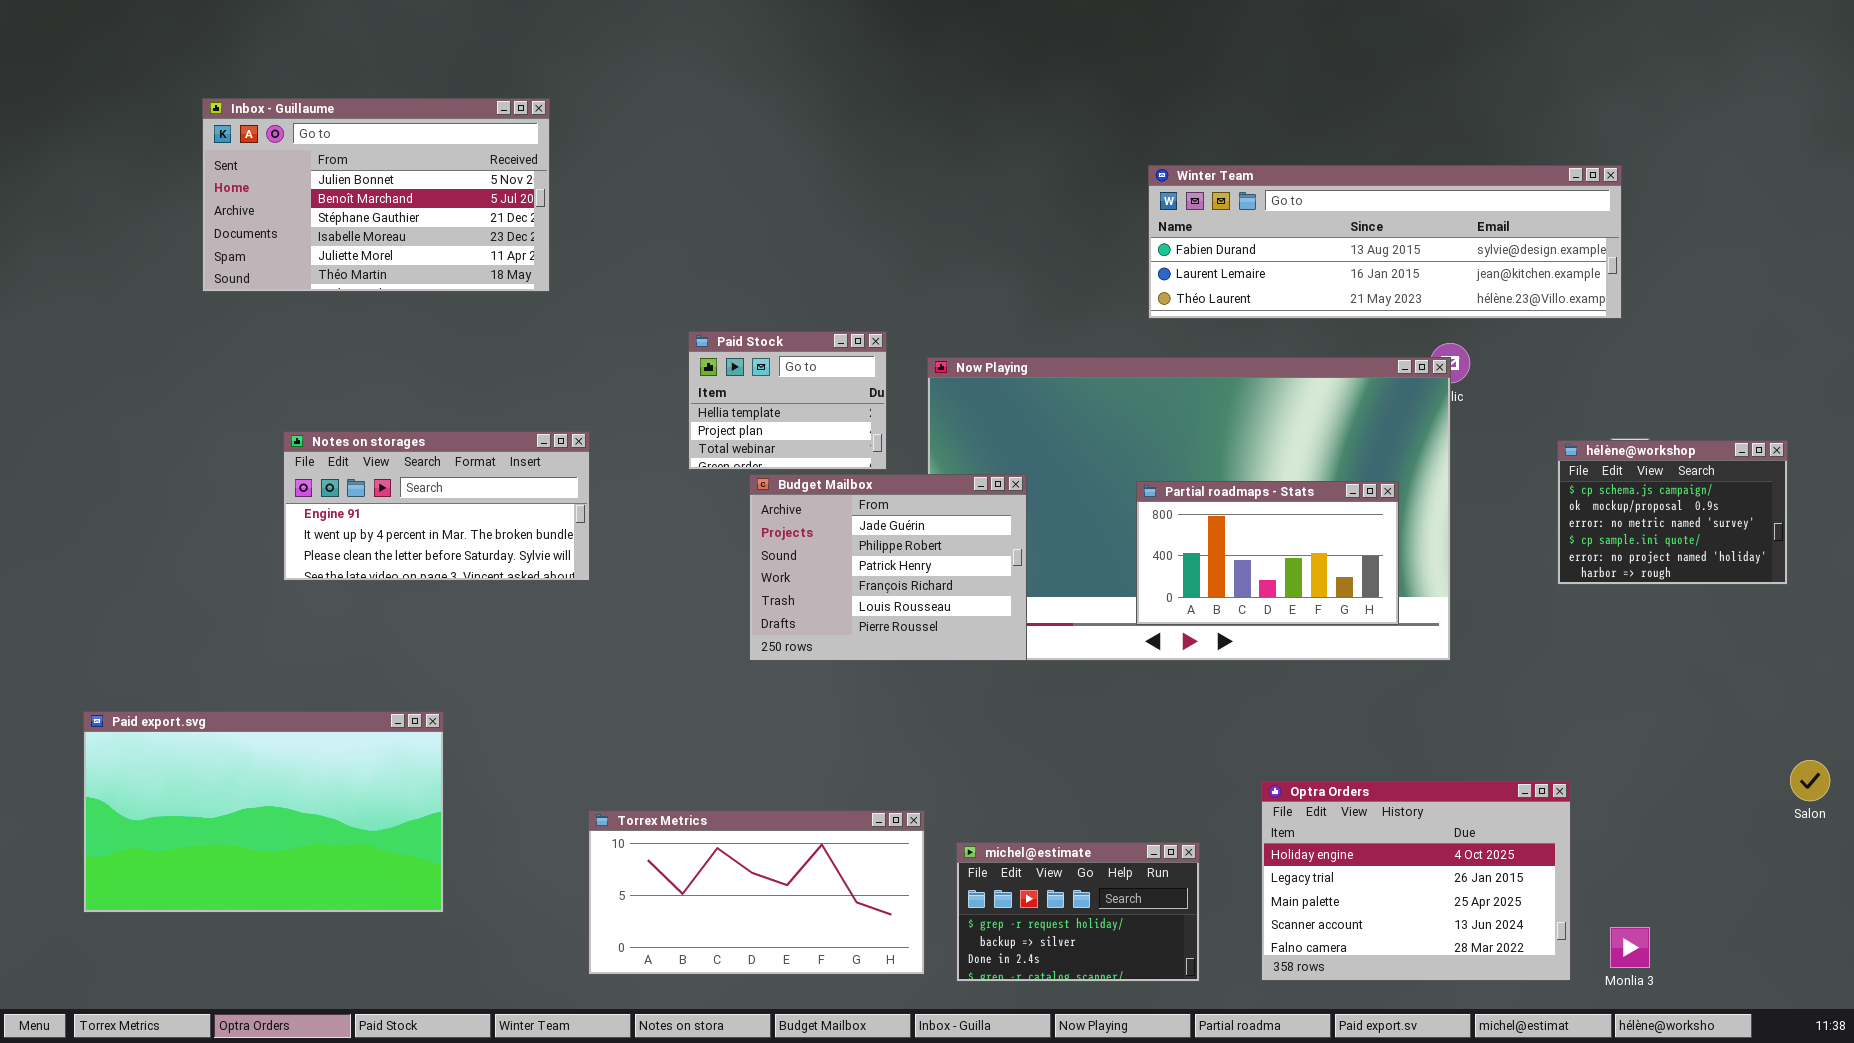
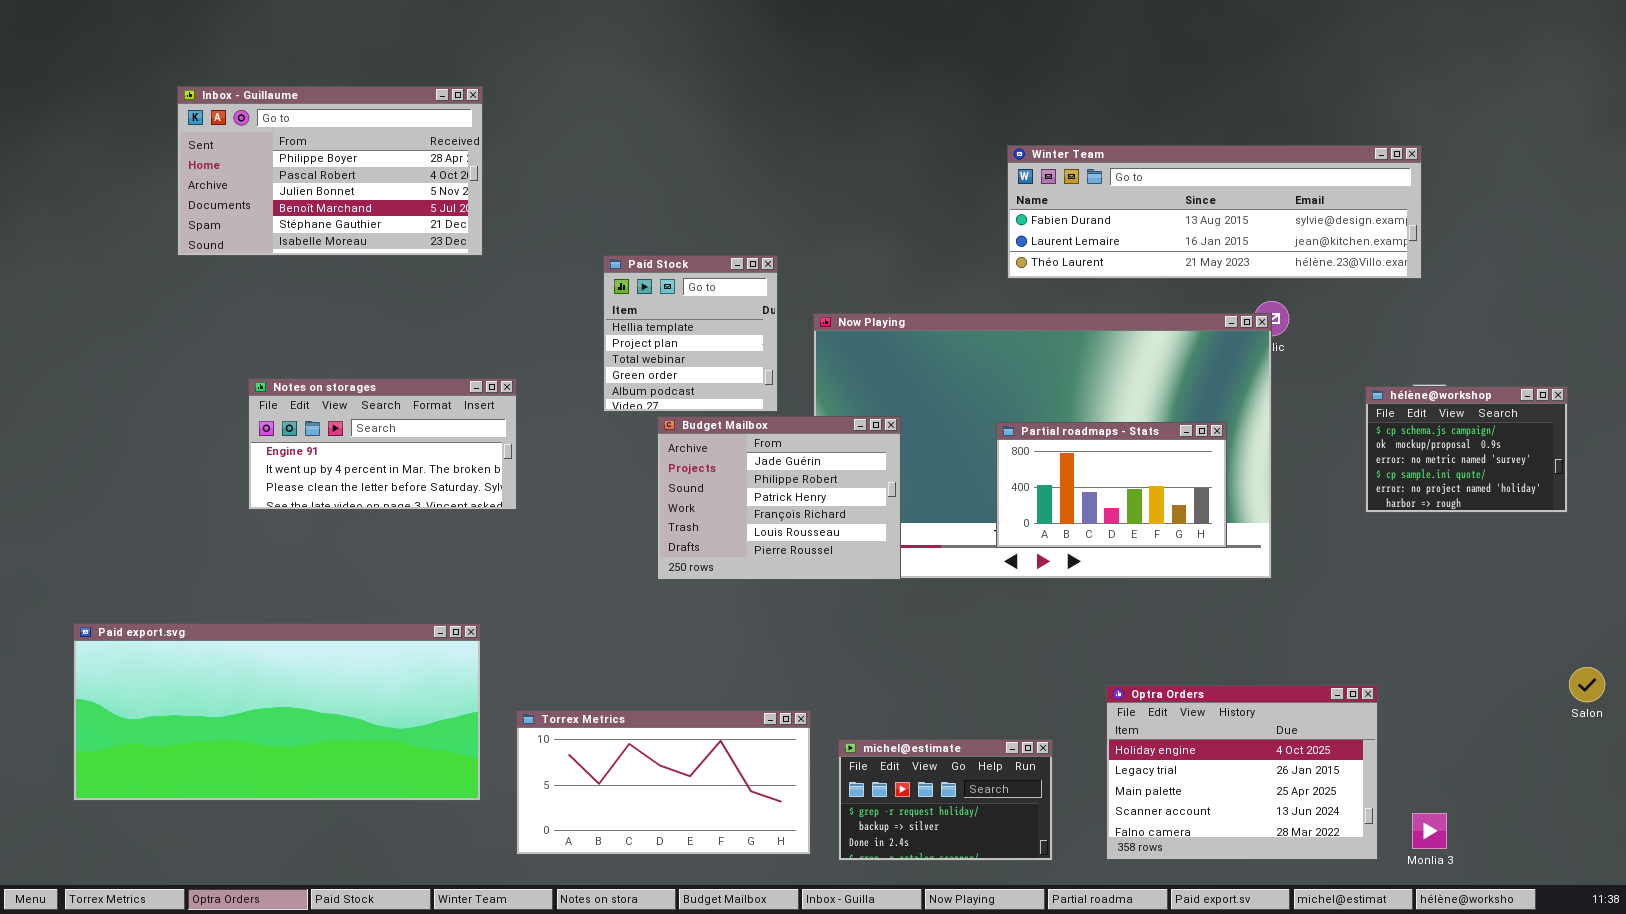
Inbox - Guillaume: [202,98,550,292] -> [177,86,483,256], scrolled up 2 rows
Paid Stock: [688,331,887,470] -> [603,255,778,412], resized
Paid export.svg: [83,711,444,913] -> [73,623,481,801], resized

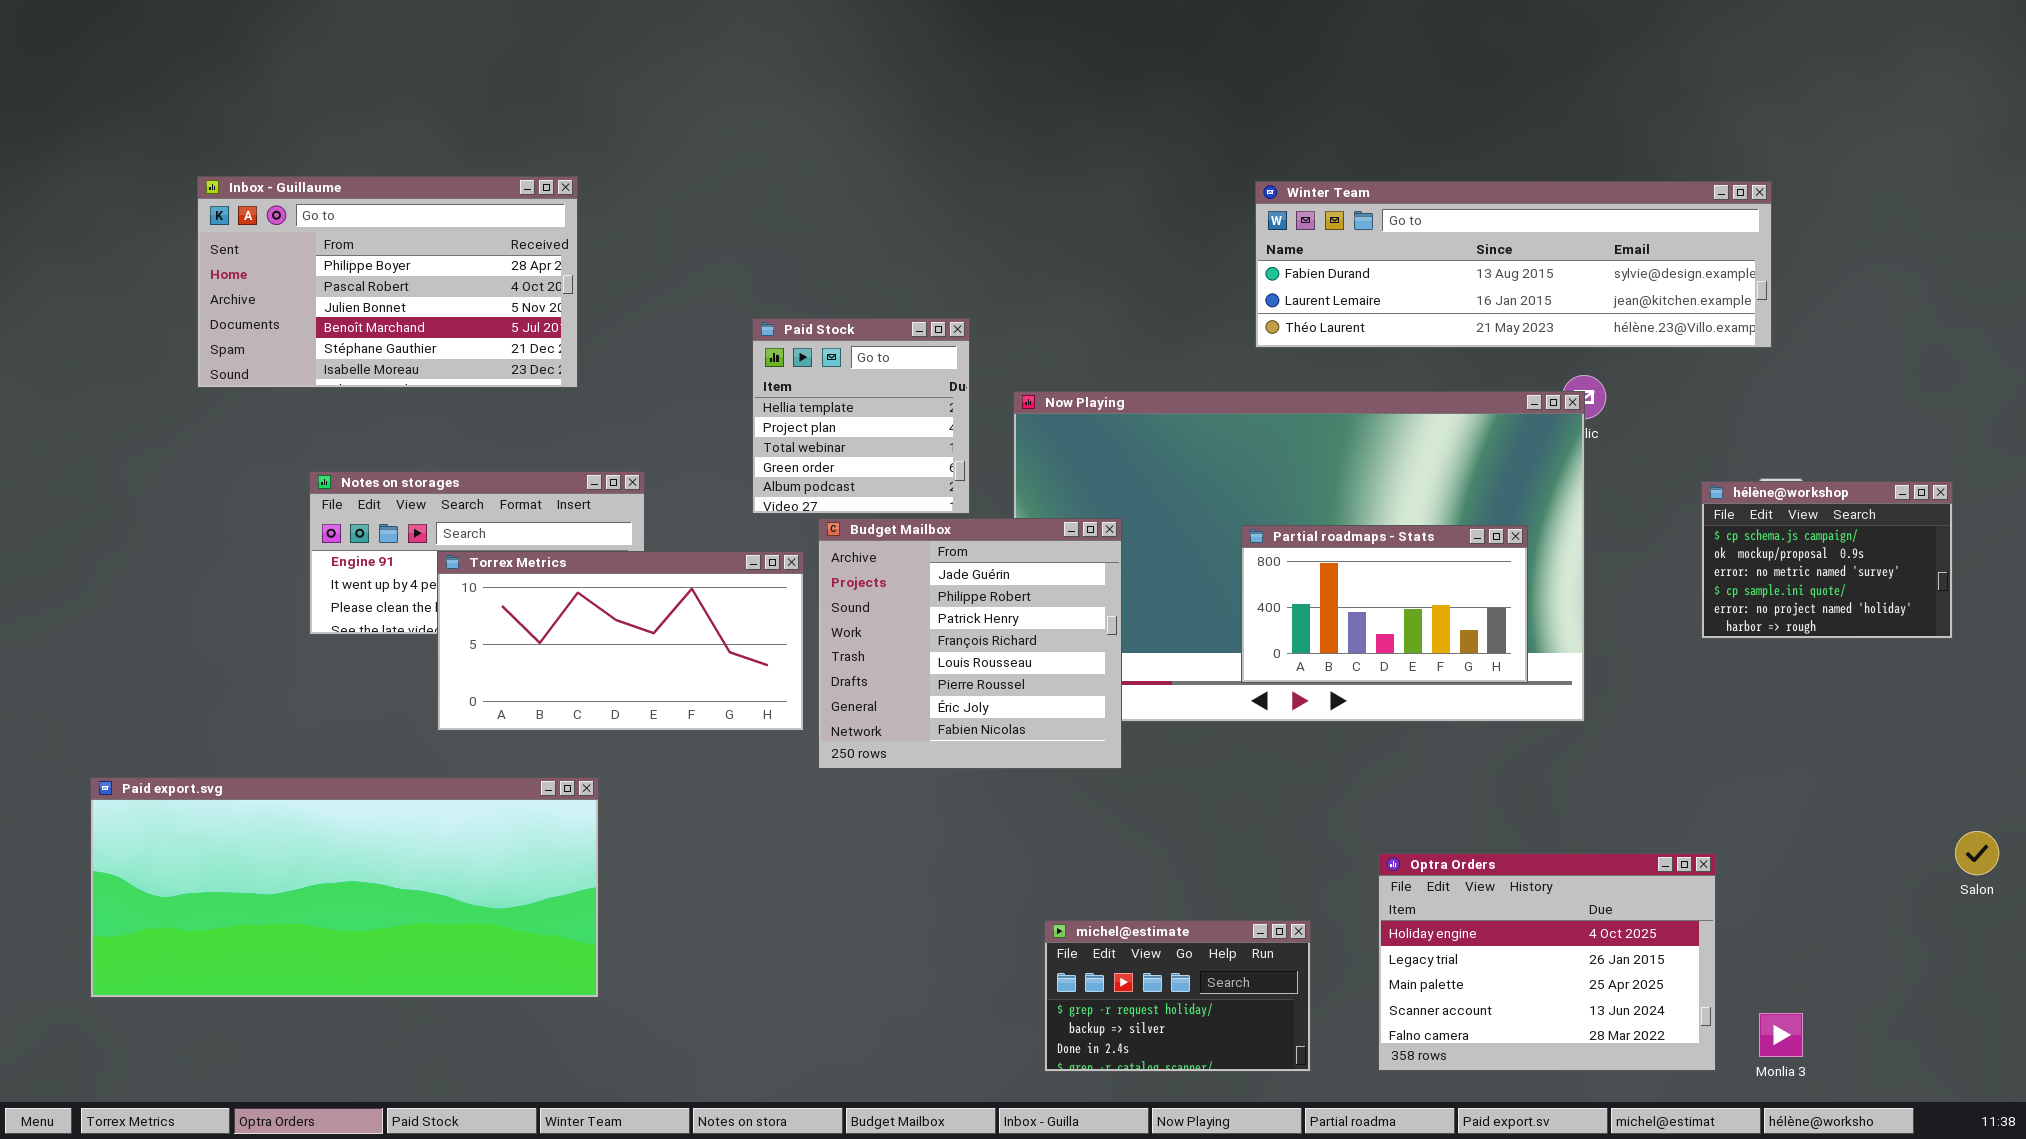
Inbox - Guillaume: [177,86,483,256] -> [197,176,578,388], moved
Budget Mailbox: [657,416,901,580] -> [818,518,1122,769], resized
Torrex Metrics: [516,710,811,855] -> [437,551,804,731], moved

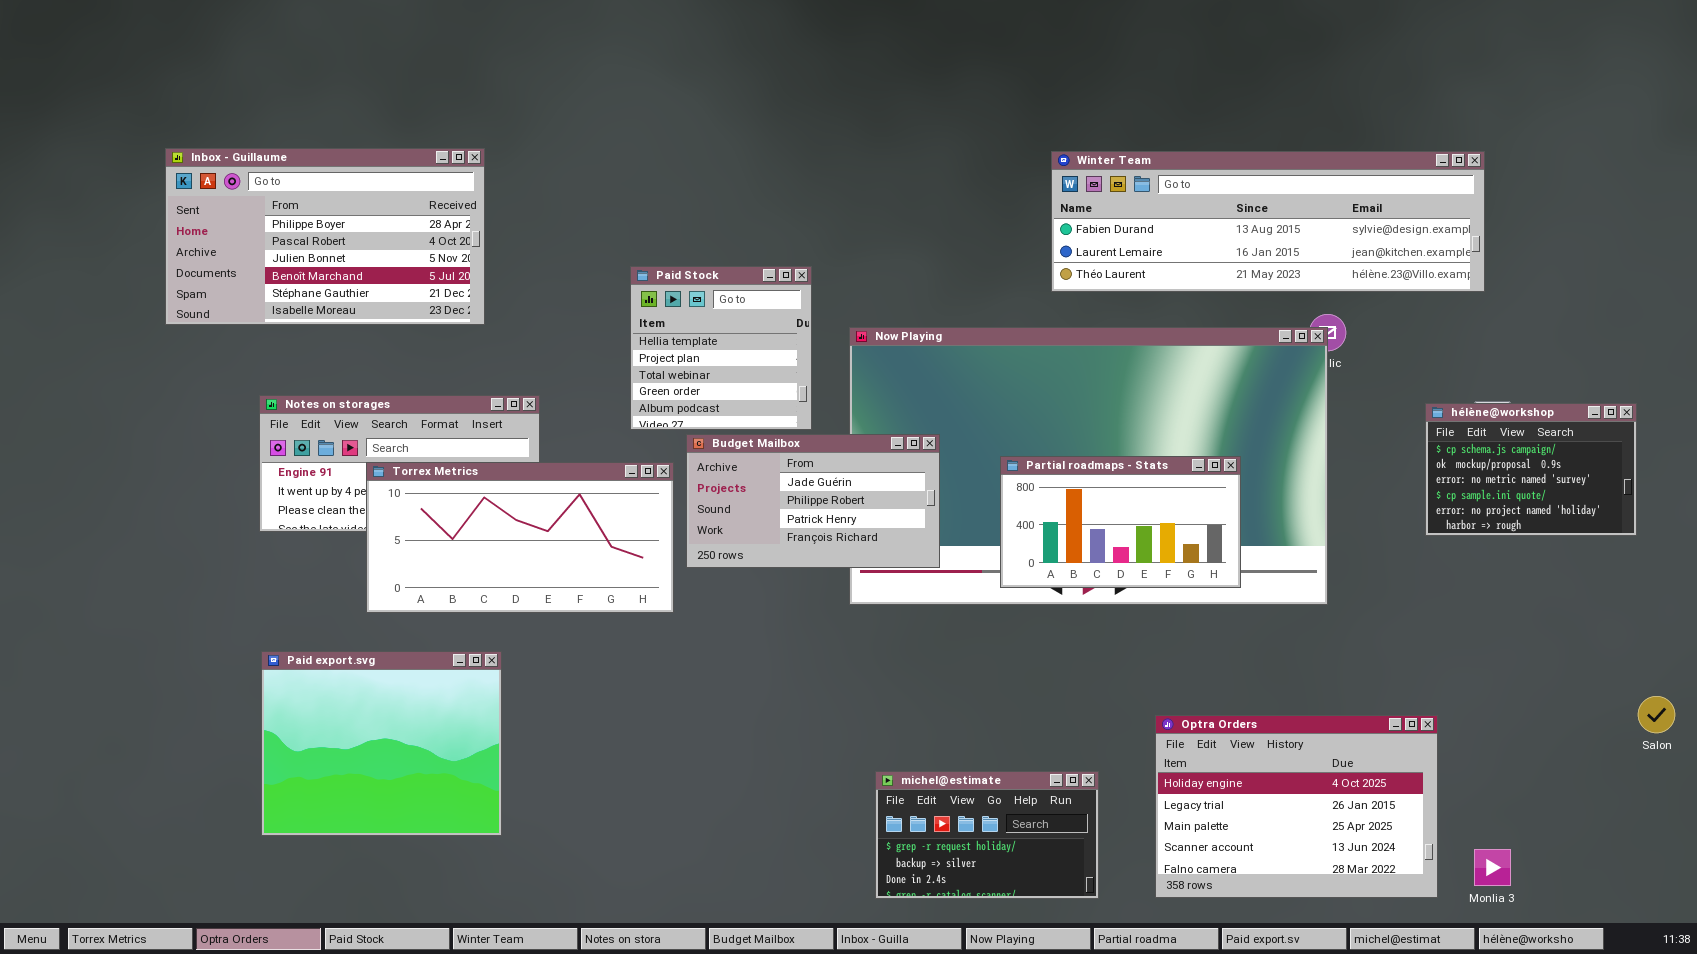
Budget Mailbox: [818,518,1122,769] -> [686,434,940,568], resized
Partial roadmaps - Stats: [1241,525,1528,683] -> [1000,456,1241,588], moved
Paid export.svg: [90,777,599,998] -> [261,651,502,836], resized

